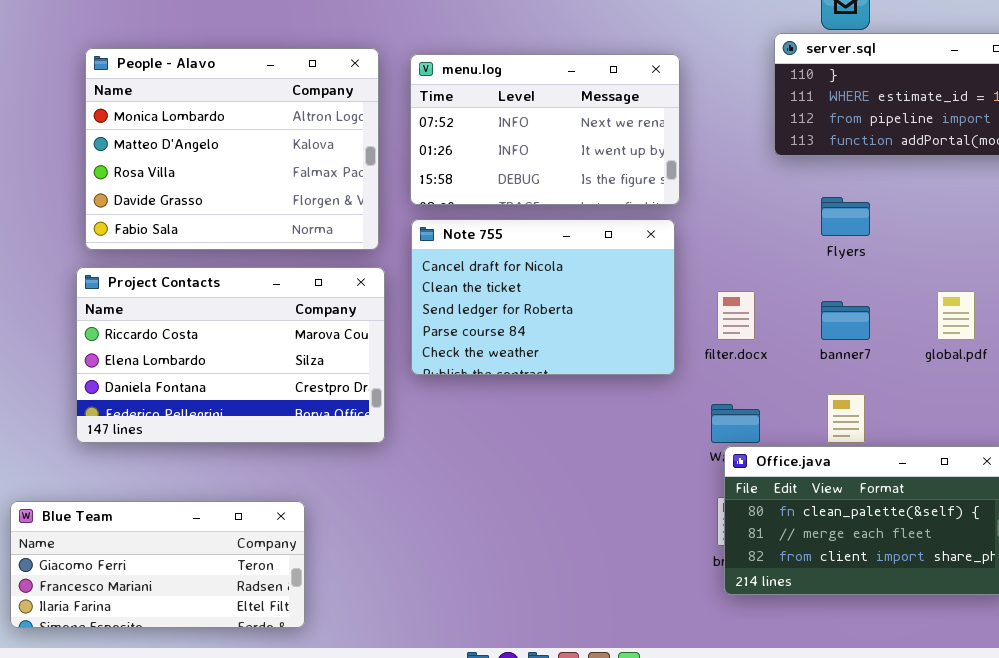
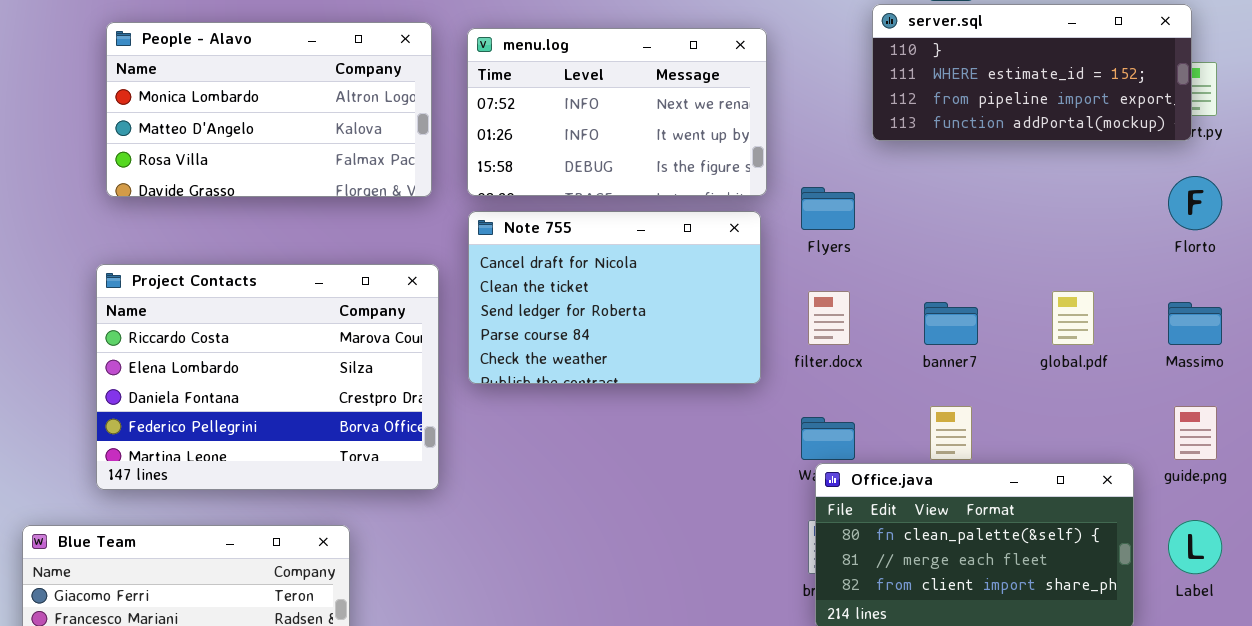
People - Alavo: [85,48,379,250] -> [106,22,432,197], resized
Flyers: [821,197,870,236] -> [801,187,855,230], moved
Project Contacts: [76,267,385,443] -> [96,264,439,490], resized

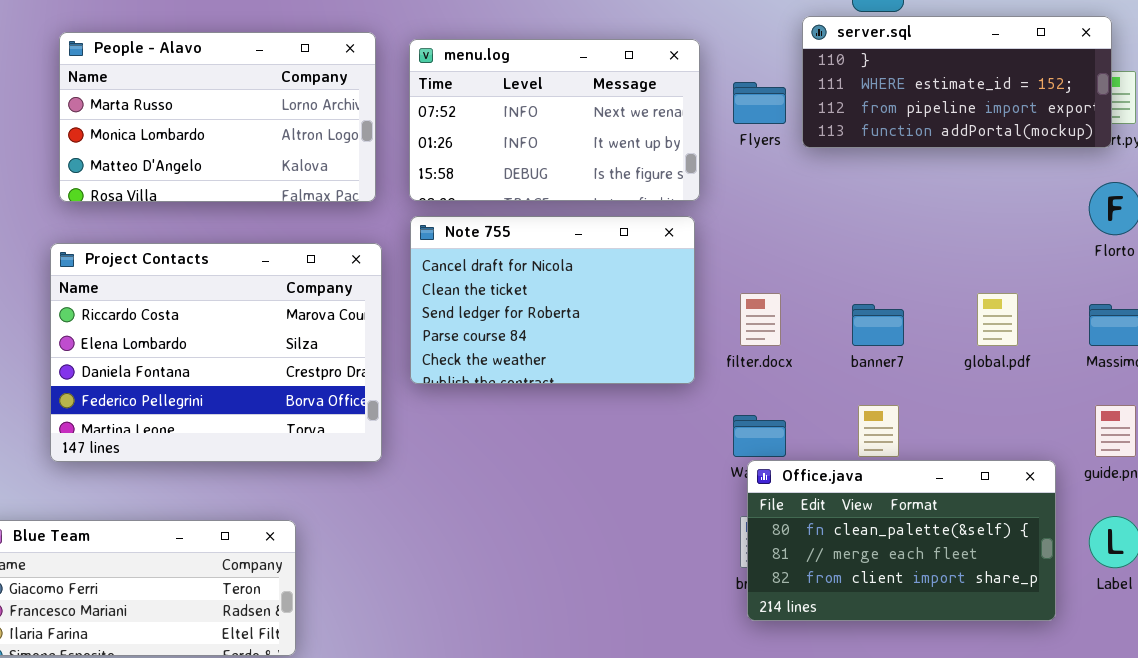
People - Alavo: [106,22,432,197] -> [59,32,376,202], scrolled up 1 row
Flyers: [801,187,855,230] -> [733,82,786,124], moved
Project Contacts: [96,264,439,490] -> [50,243,382,462], moved

